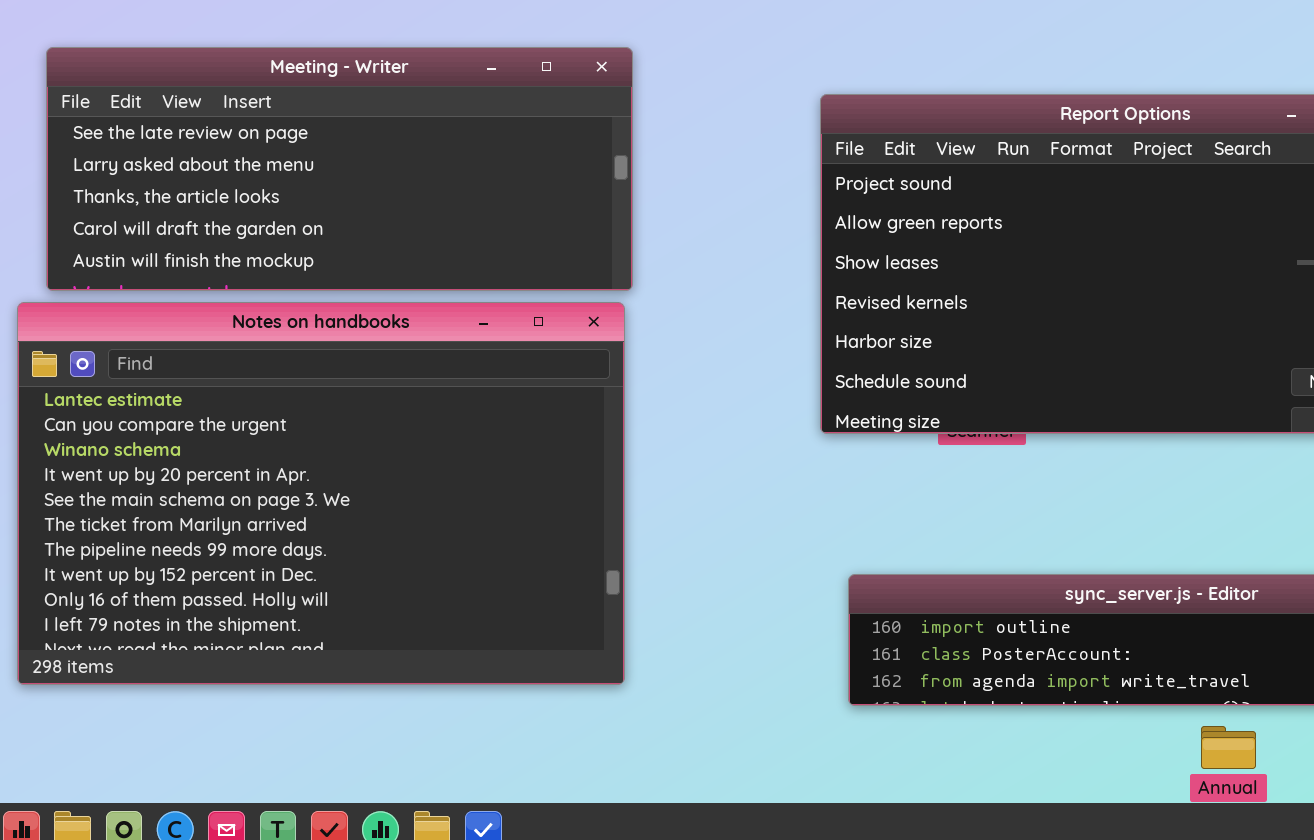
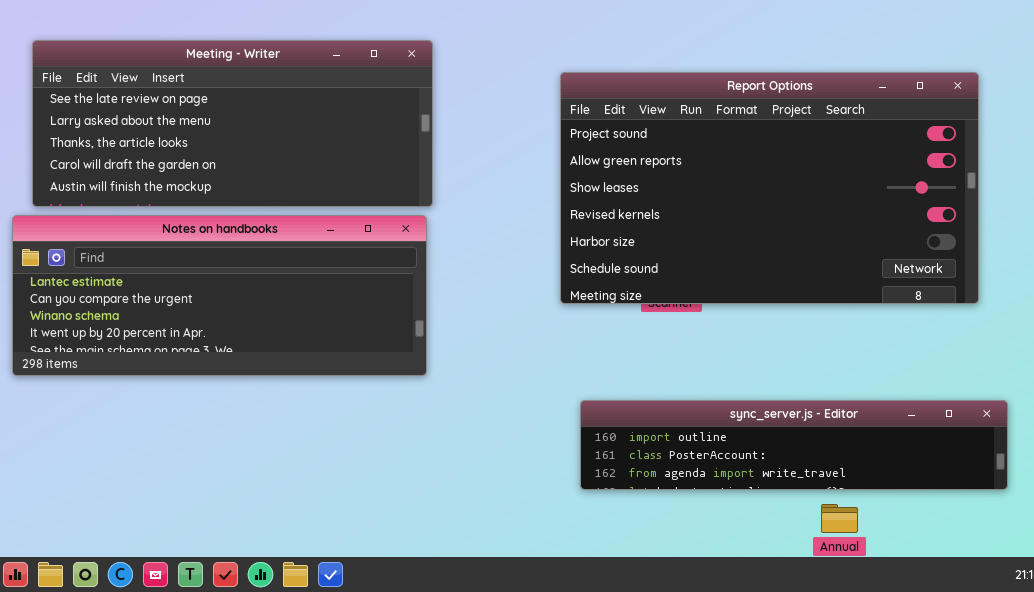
Notes on handbooks: [17,302,625,685] -> [12,215,427,376], resized

